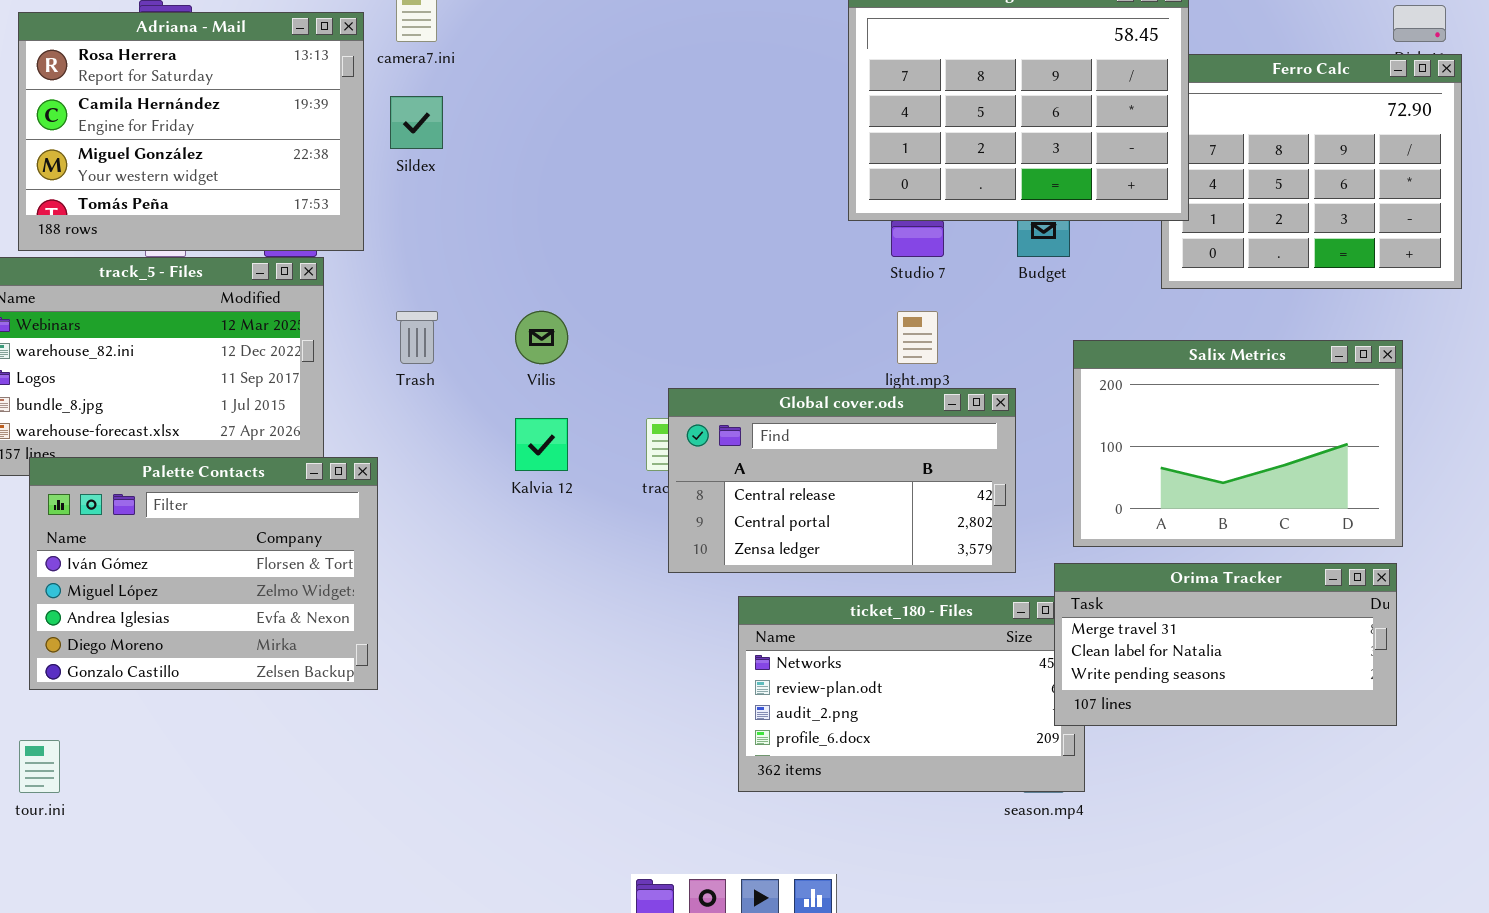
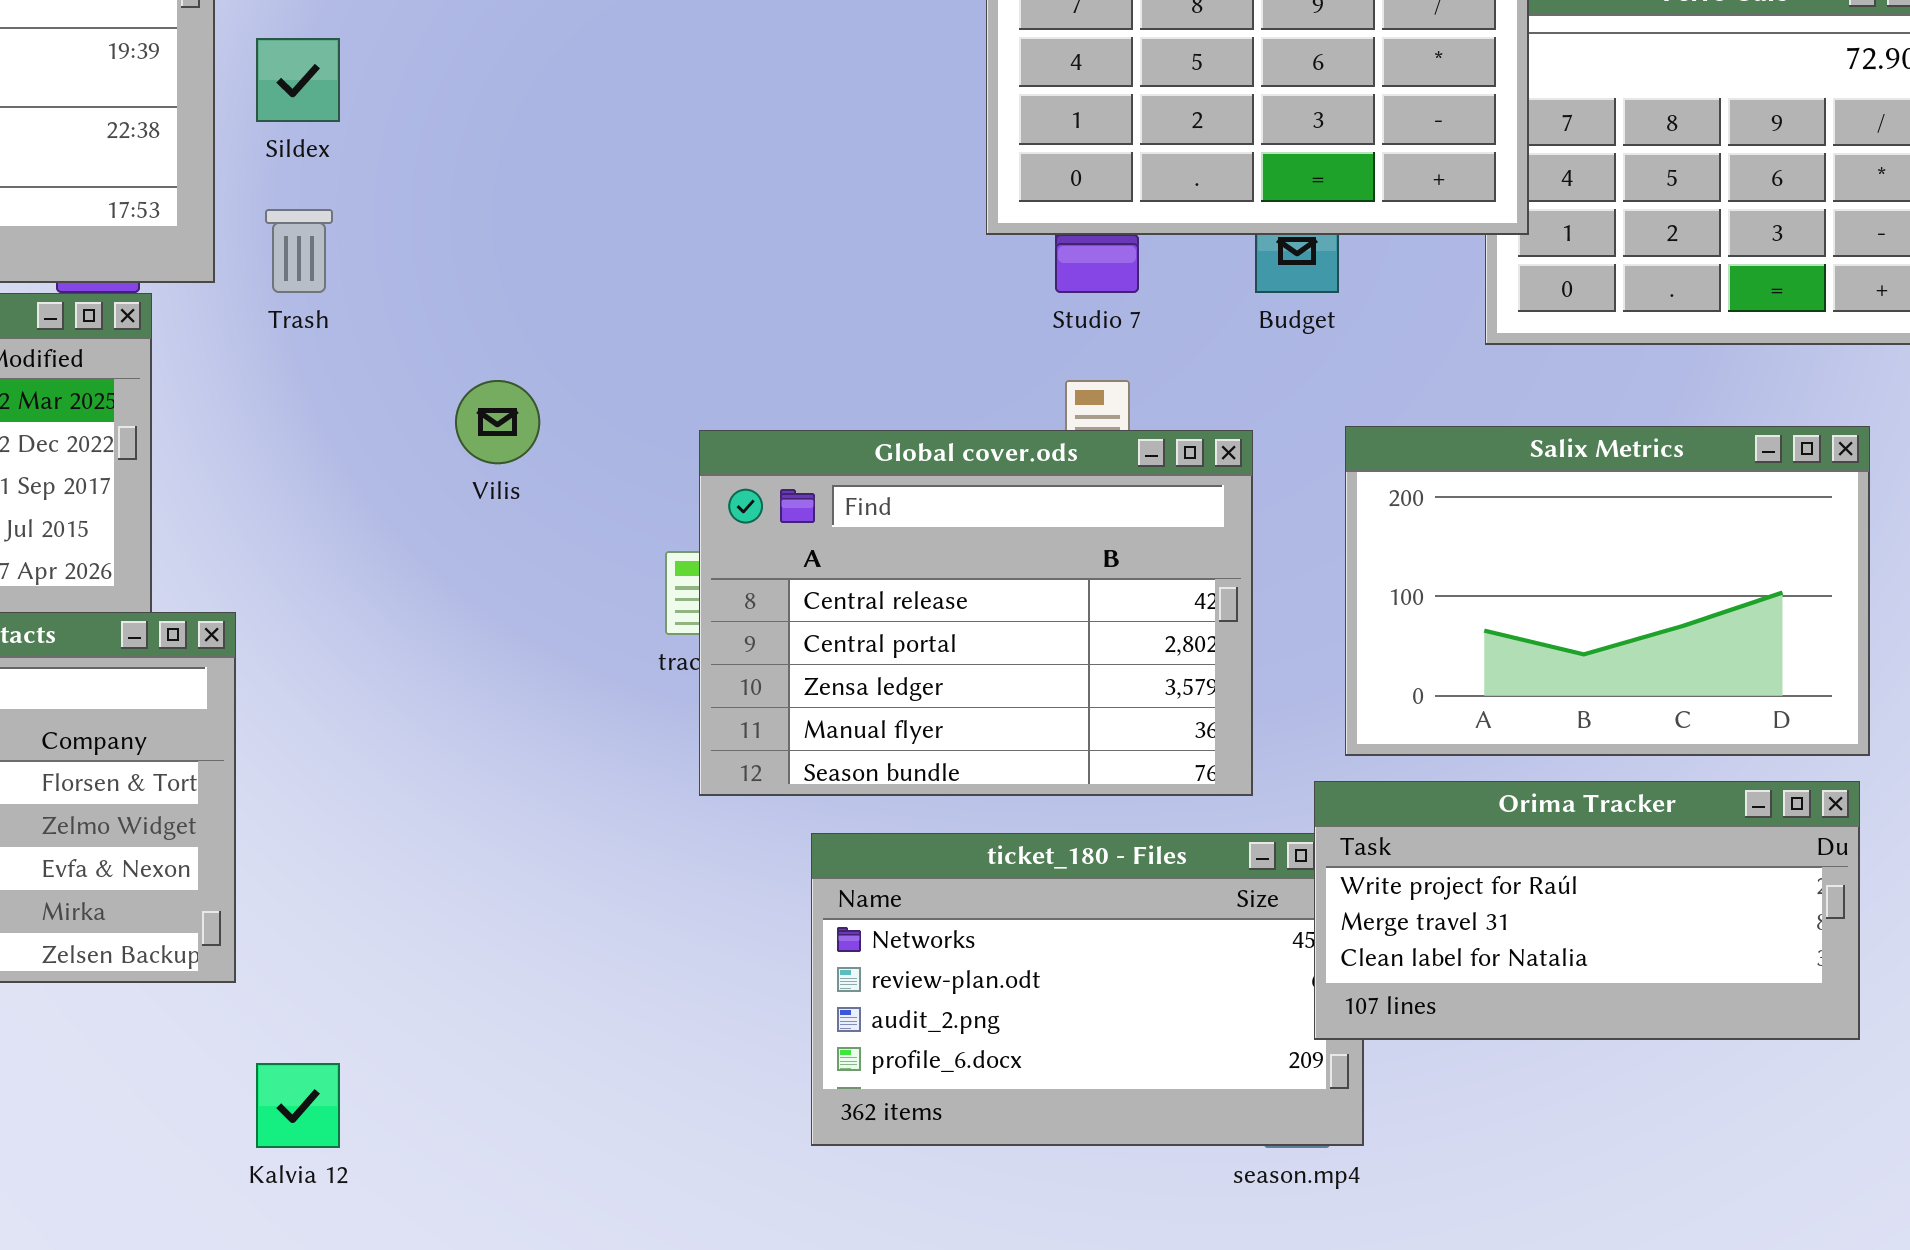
Trash: [396,311,438,364] -> [265,209,333,293], moved
Global cover.ods: [668,388,1016,573] -> [699,430,1253,796], resized
Kalvia 12: [515,418,568,471] -> [256,1063,340,1148], moved
Orima Tracker: [1054,563,1397,726] -> [1314,781,1860,1040], scrolled up 1 row

